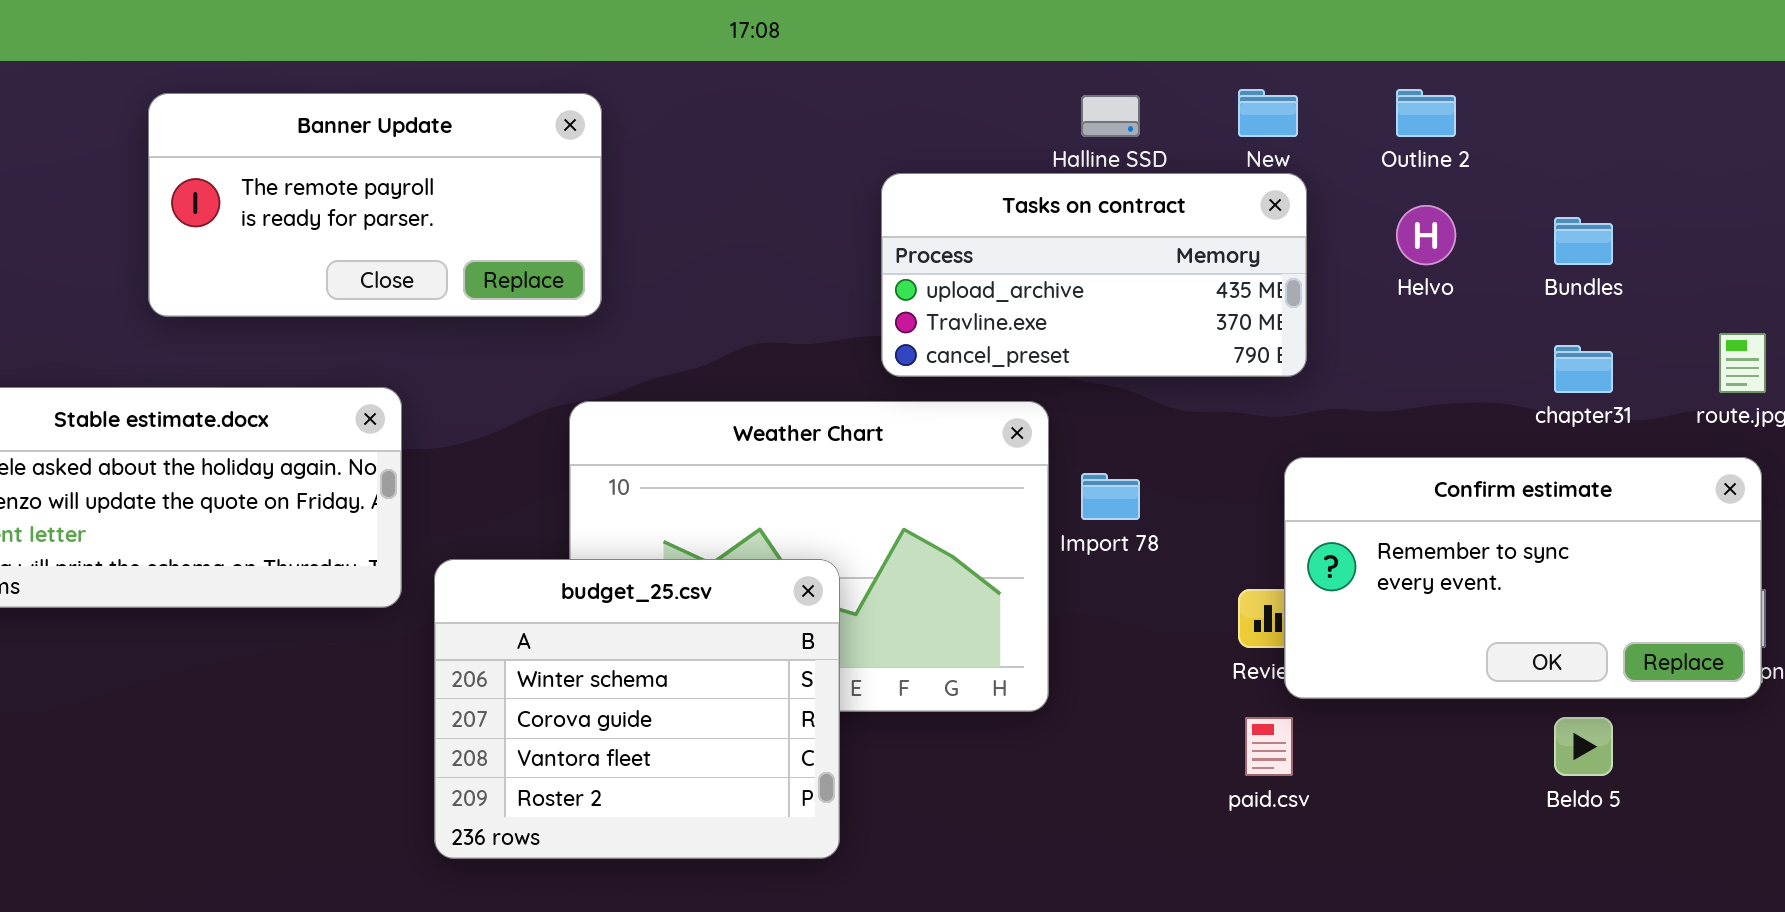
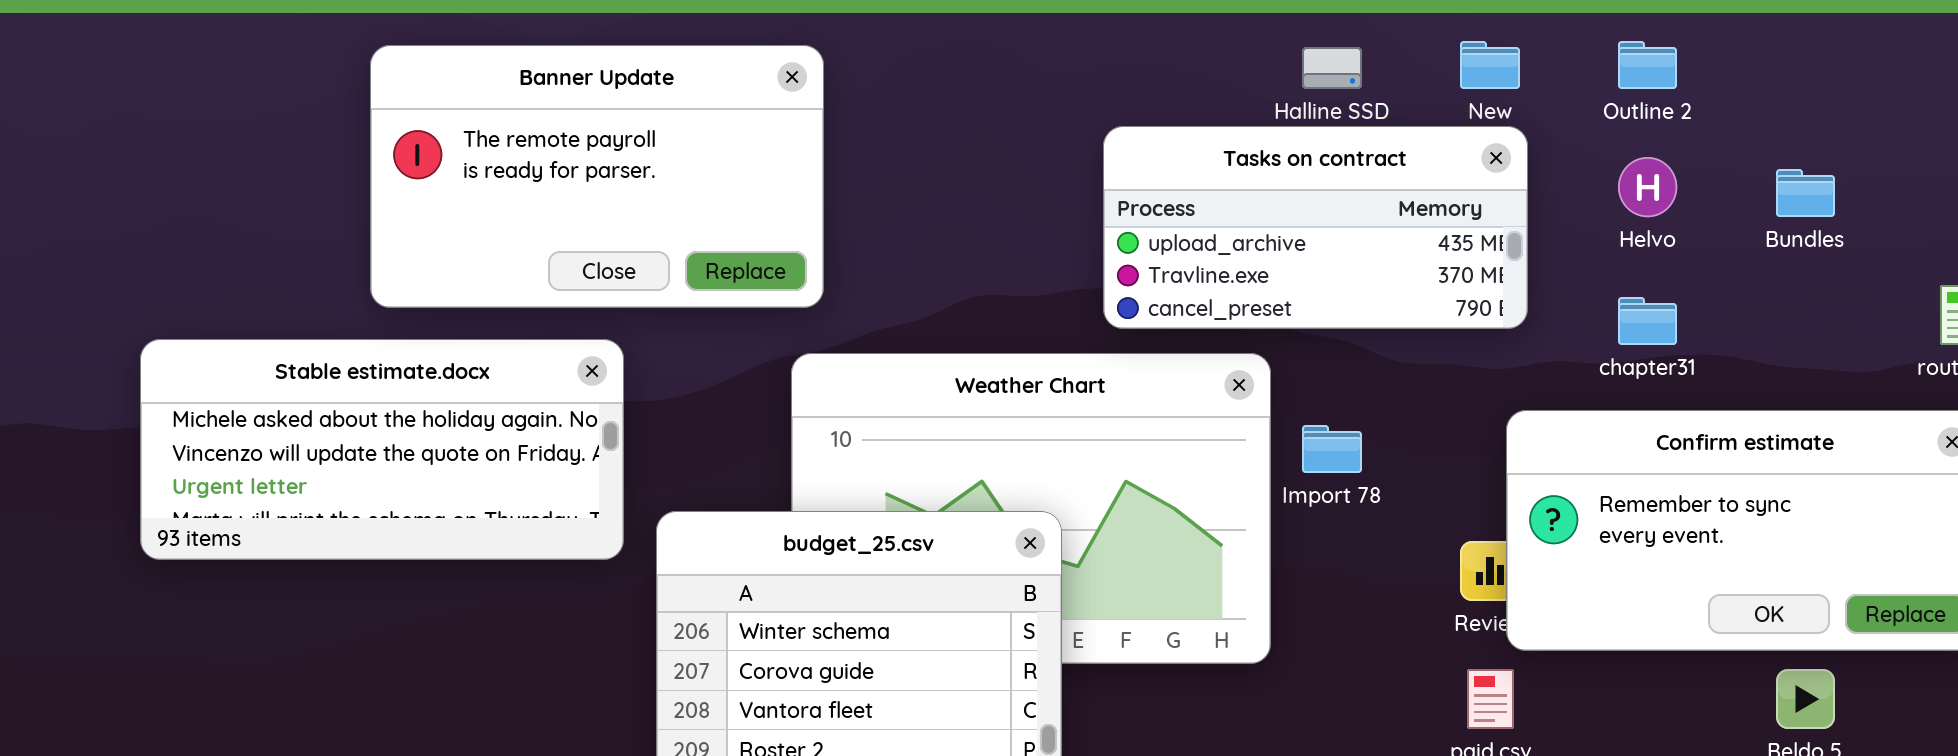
Banner Update: [148,93,602,317] -> [370,45,824,308], resized
chapter31: [1554,345,1613,393] -> [1618,297,1677,345], moved

